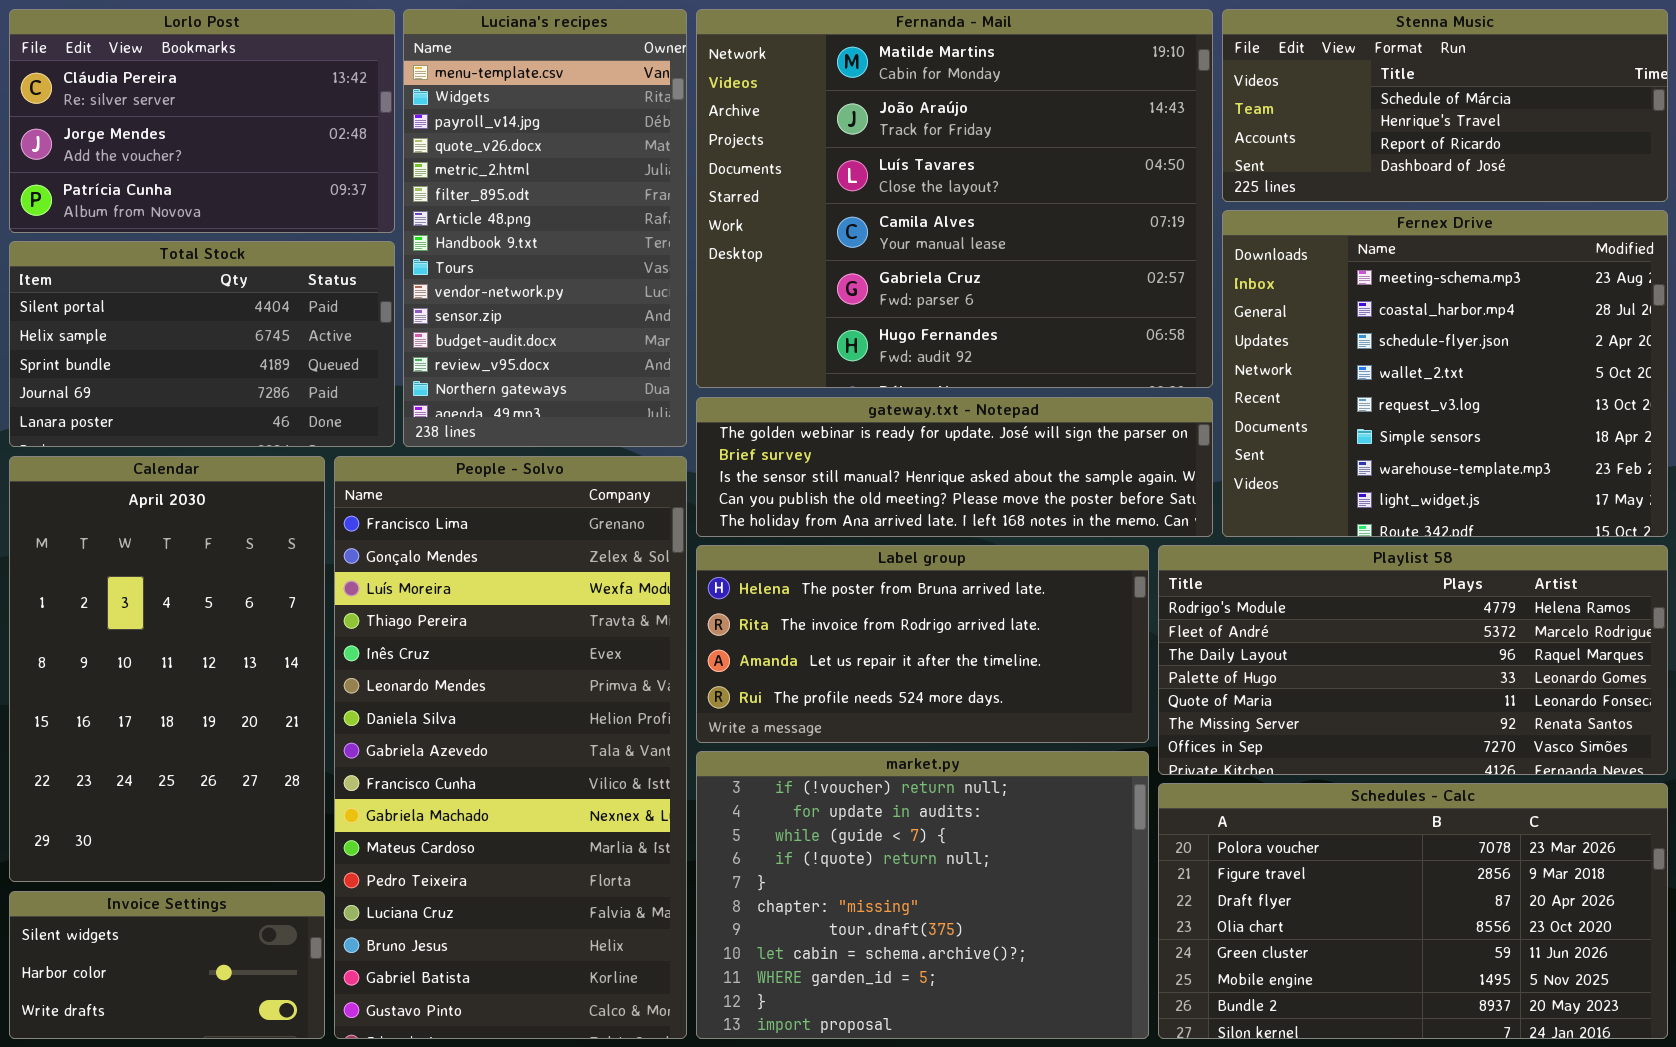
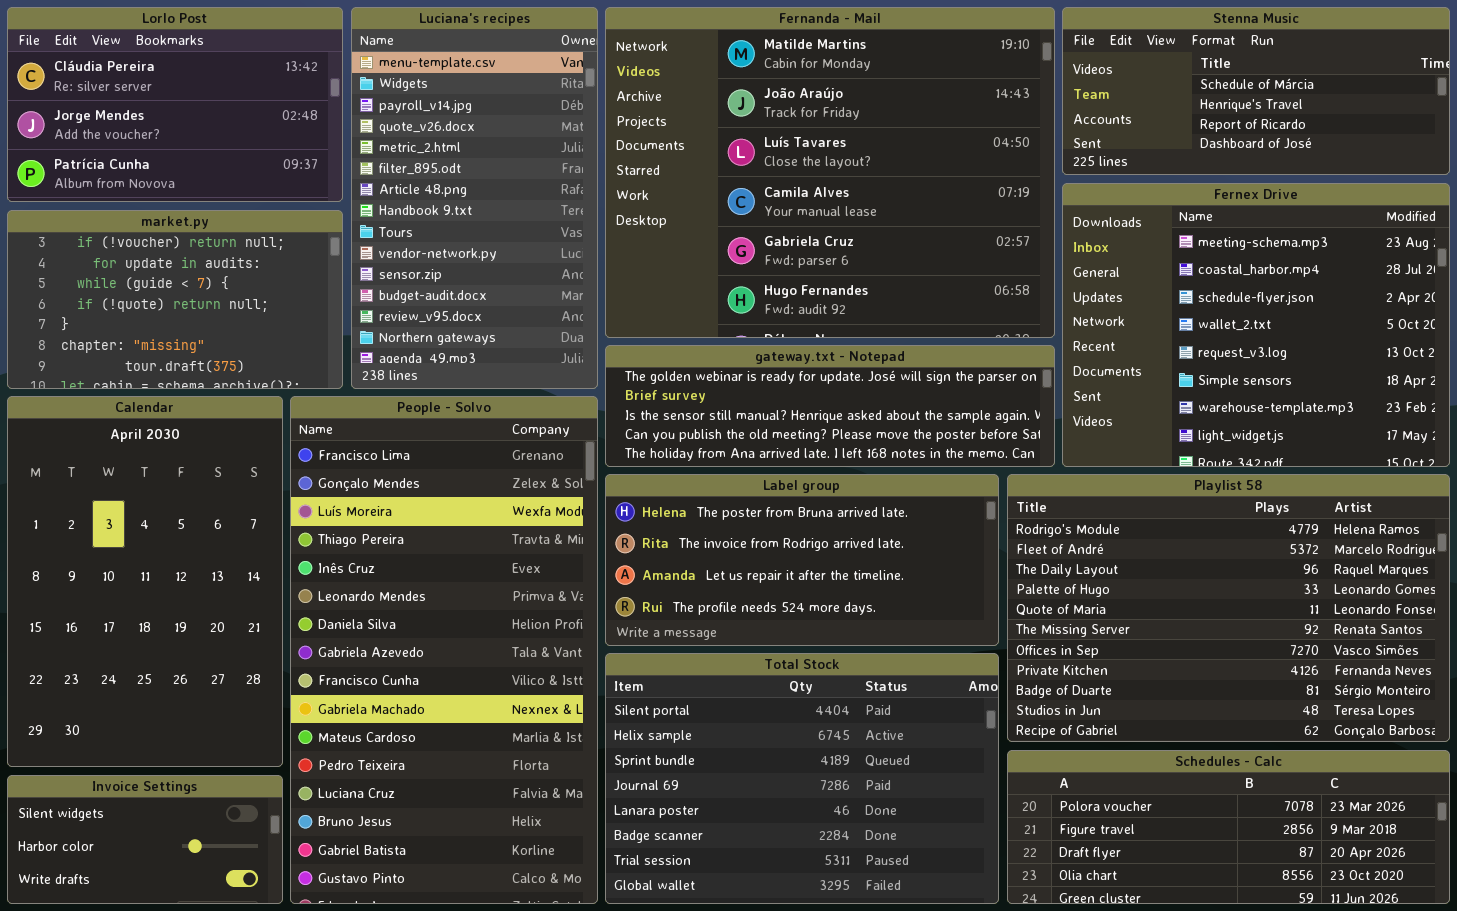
Total Stock: [9,241,395,447] -> [605,653,999,904], moved, resized
Playlist 58: [1158,545,1668,775] -> [1007,474,1450,742], resized
market.py: [696,751,1149,1039] -> [7,210,343,389], moved, resized
Schedules - Calc: [1158,783,1668,1039] -> [1007,750,1450,904], resized

